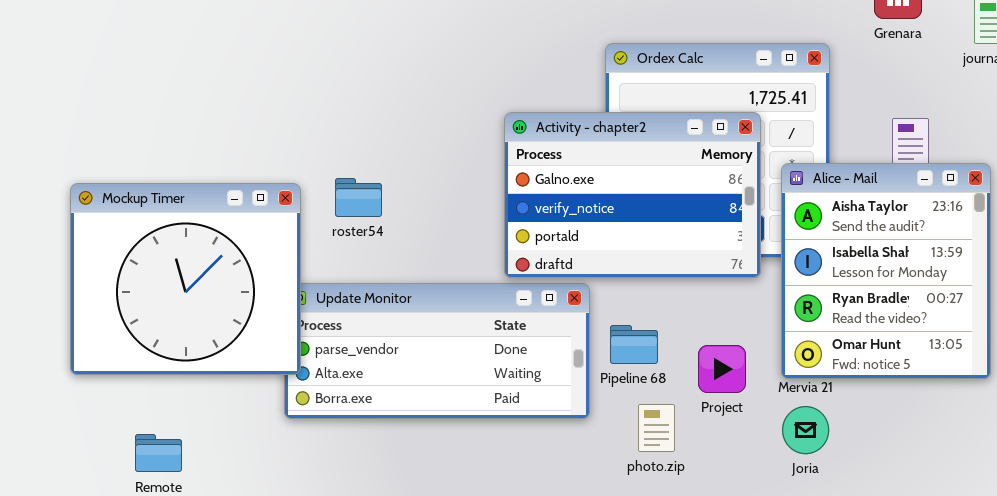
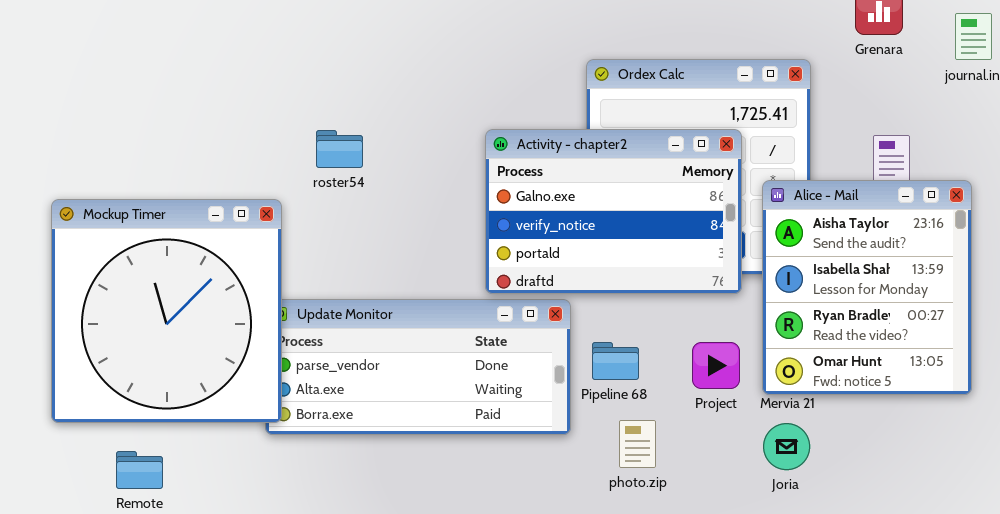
roster54: [335,178,382,217] -> [316,130,363,168], moved
Mockup Timer: [70,183,301,375] -> [51,199,282,423], resized
Project: [698,345,746,393] -> [692,342,740,389], moved

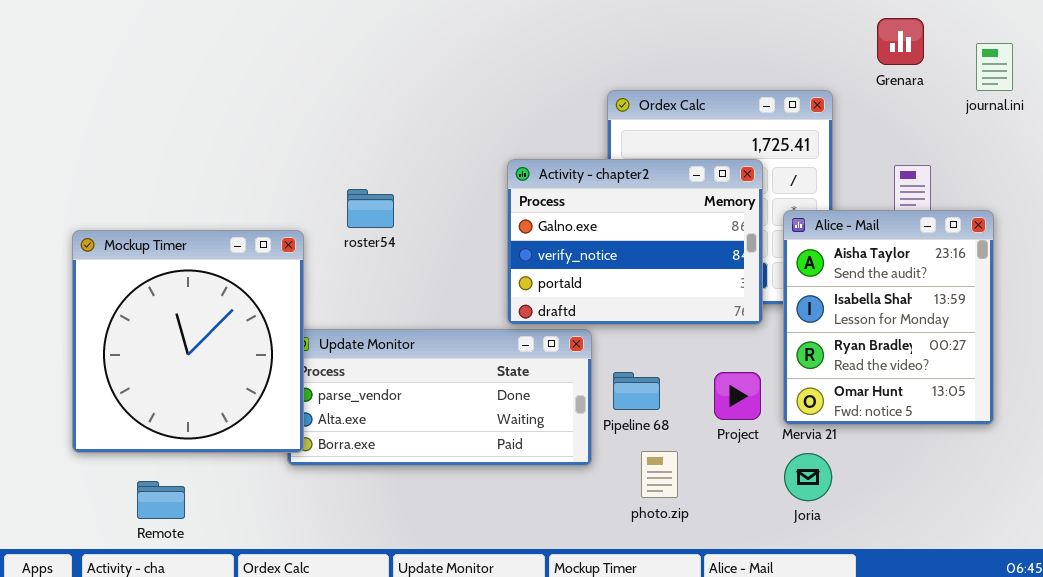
roster54: [316,130,363,168] -> [347,189,394,228], moved

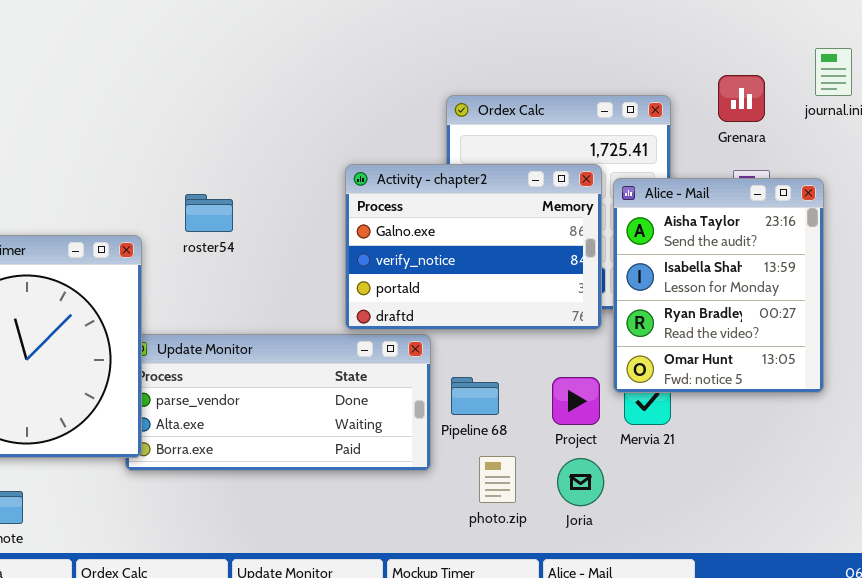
Grenara: [877,18,924,65] -> [718,75,765,122], moved
Alice - Mail: [783,210,994,425] -> [613,178,824,393], moved
Joria: [784,453,832,501] -> [557,458,604,506], moved

